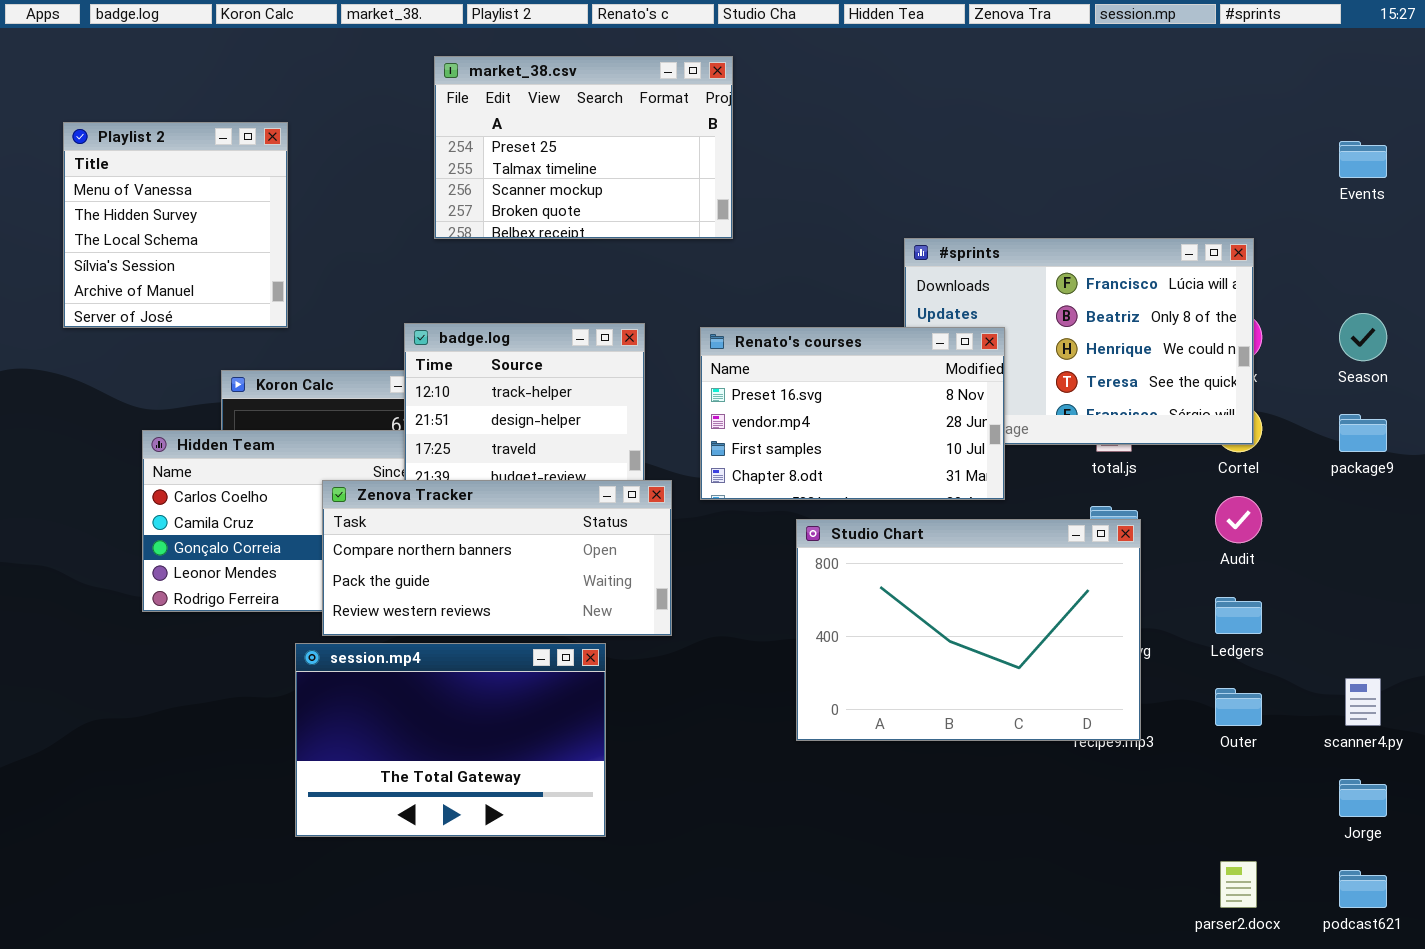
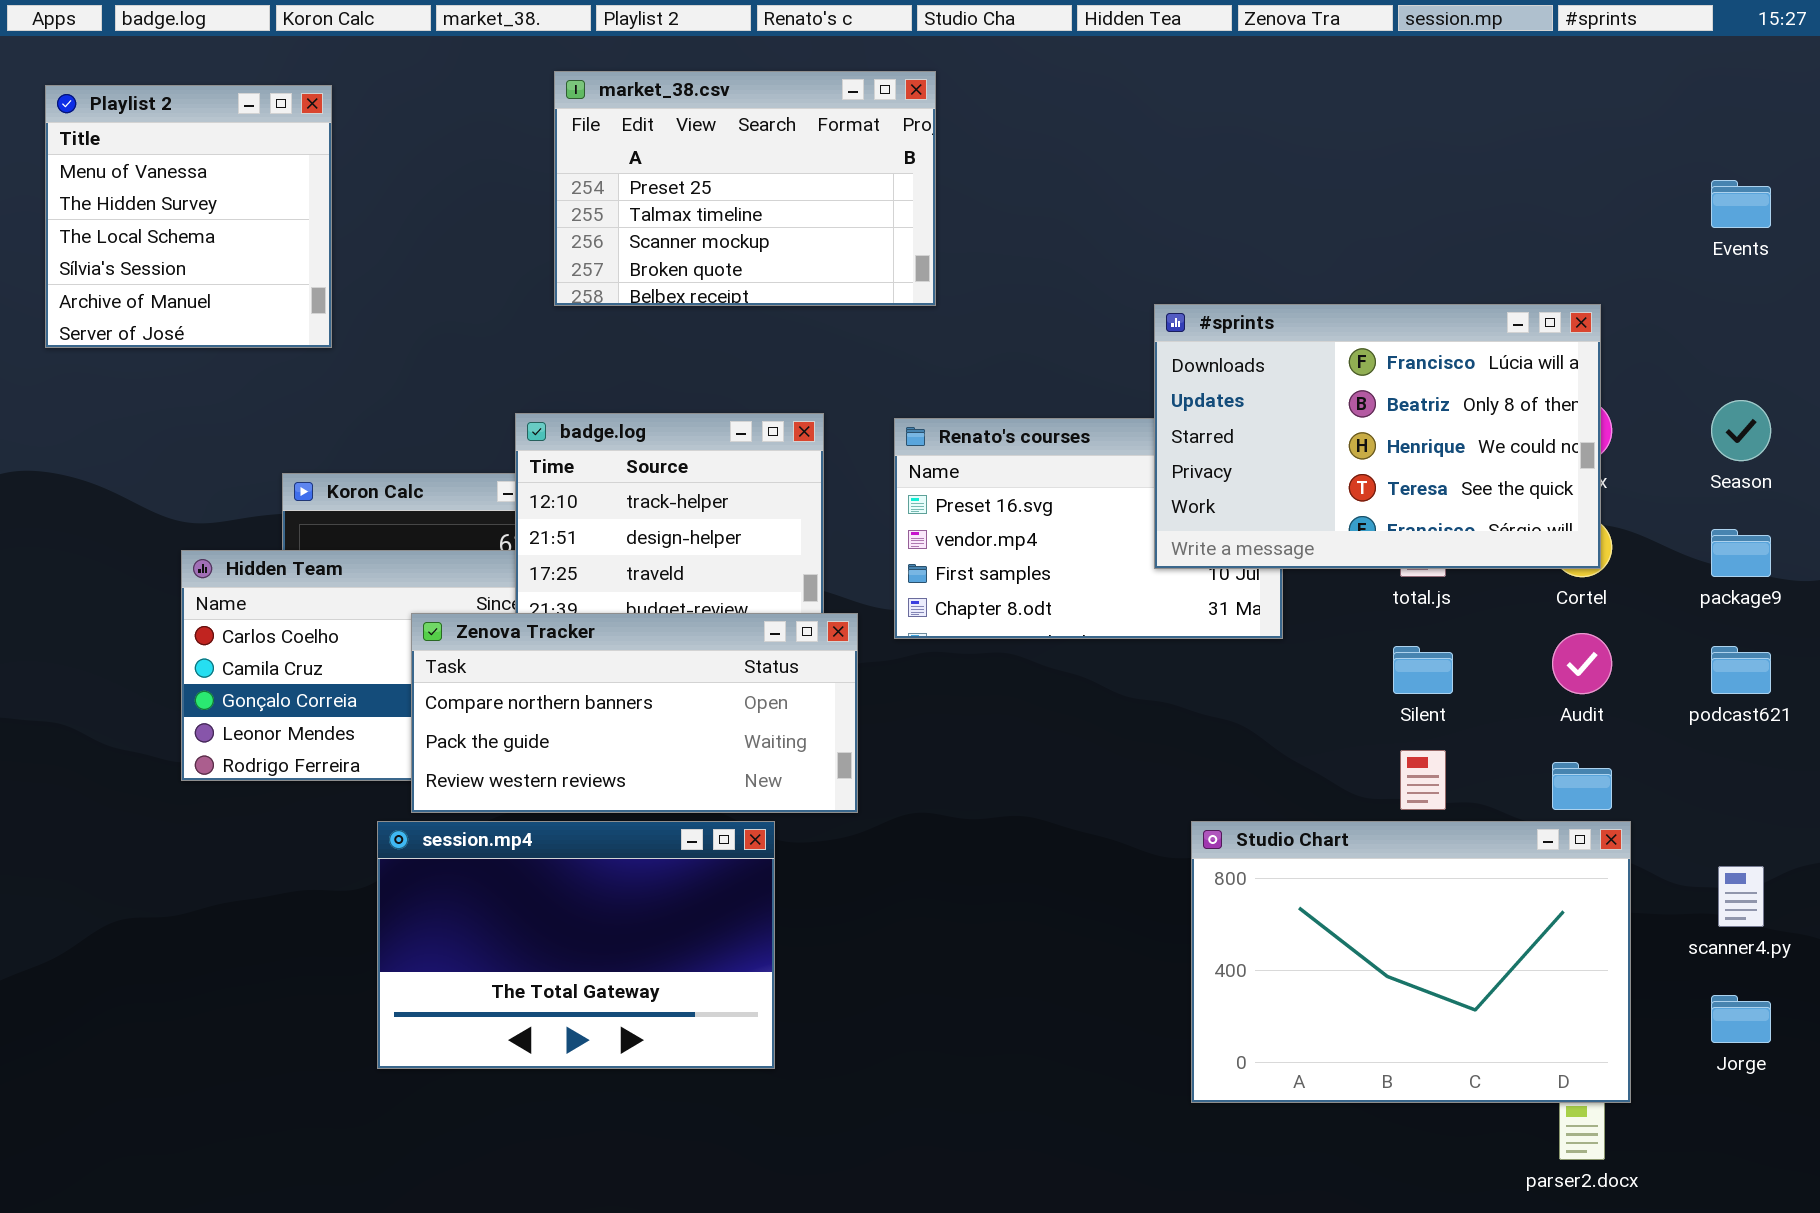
Playlist 2: [63,122,288,328] -> [45,85,332,348], moved
#sprints: [904,238,1254,445] -> [1154,304,1601,569], raised
Studio Chart: [796,519,1141,741] -> [1191,821,1631,1103], moved
podcast621: [1339,870,1387,908] -> [1711,646,1771,694], moved

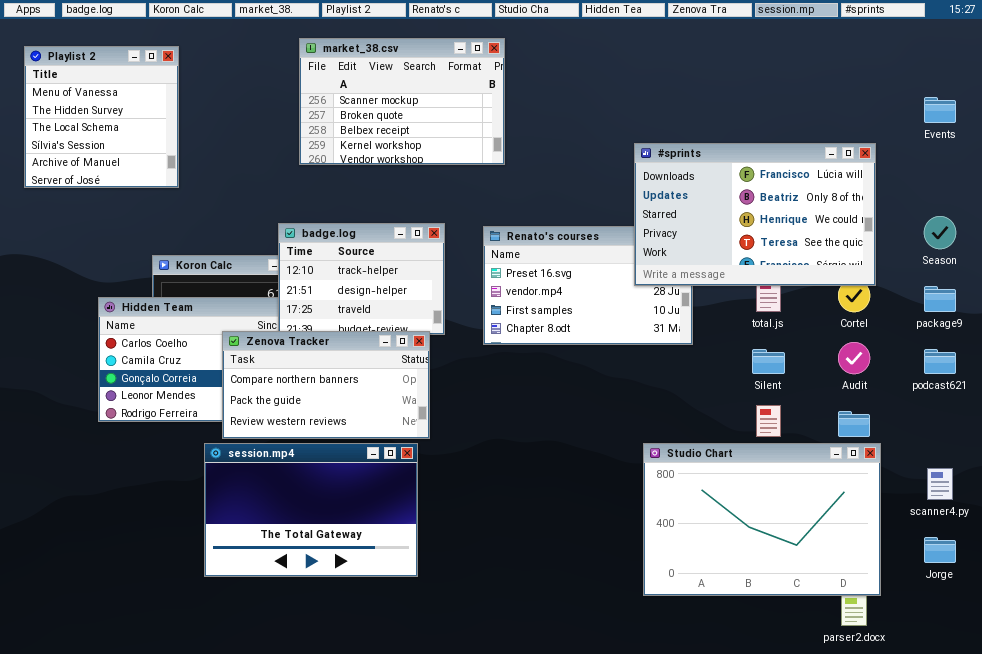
market_38.csv: [554,71,936,306] -> [299,38,505,165], scrolled down 2 rows
#sprints: [1154,304,1601,569] -> [634,143,876,286], moved
Zenova Tracker: [411,613,858,813] -> [222,331,430,439], resized

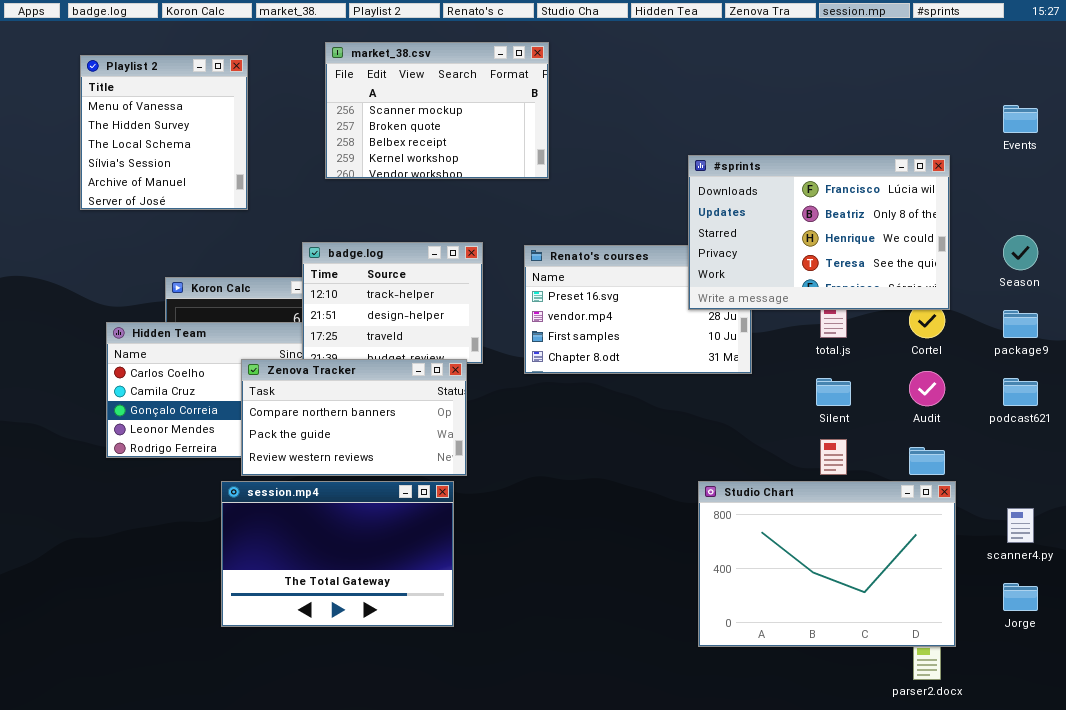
Playlist 2: [24,46,179,188] -> [80,55,248,210], moved

